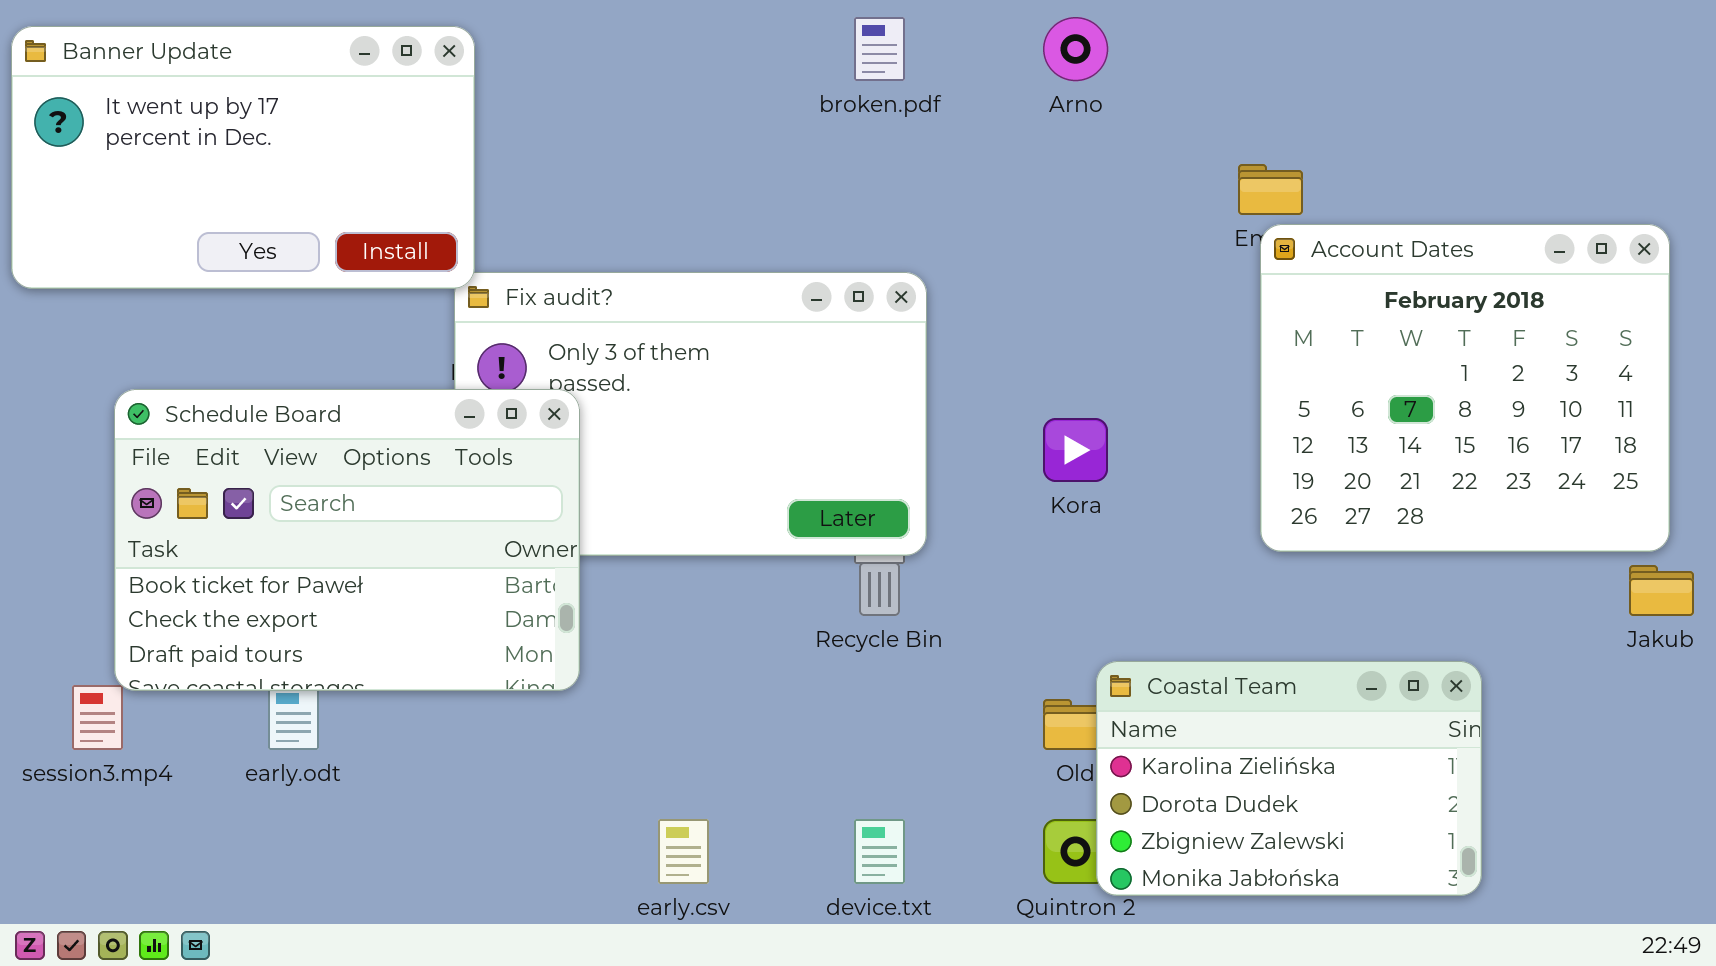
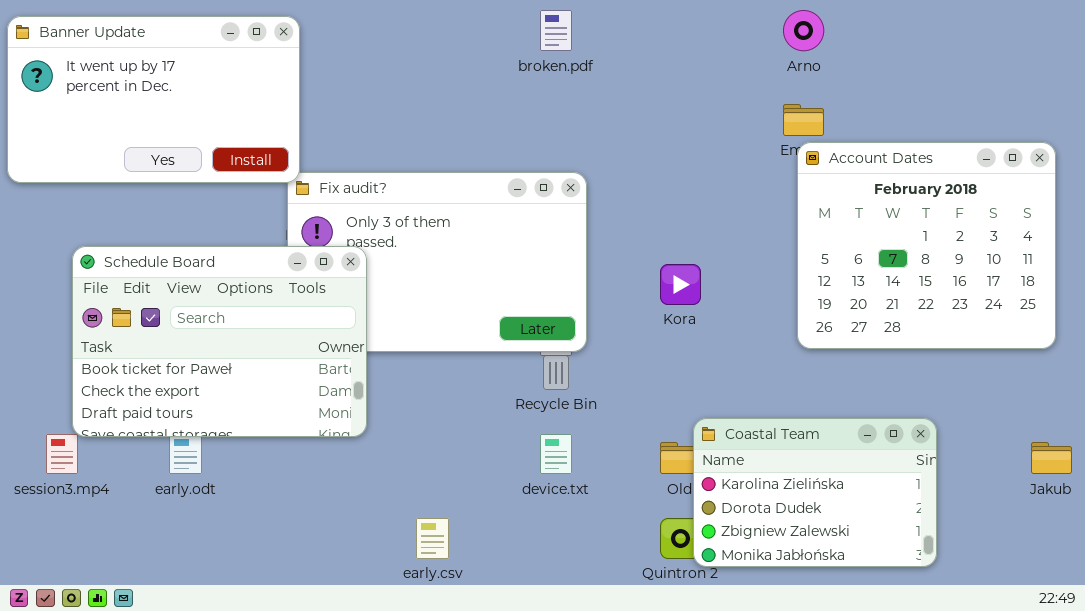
Arno: [1043,17,1108,81] -> [783,10,824,51], moved
Jakub: [1629,565,1694,616] -> [1031,442,1072,474], moved
device.txt: [854,819,905,884] -> [540,434,572,474], moved

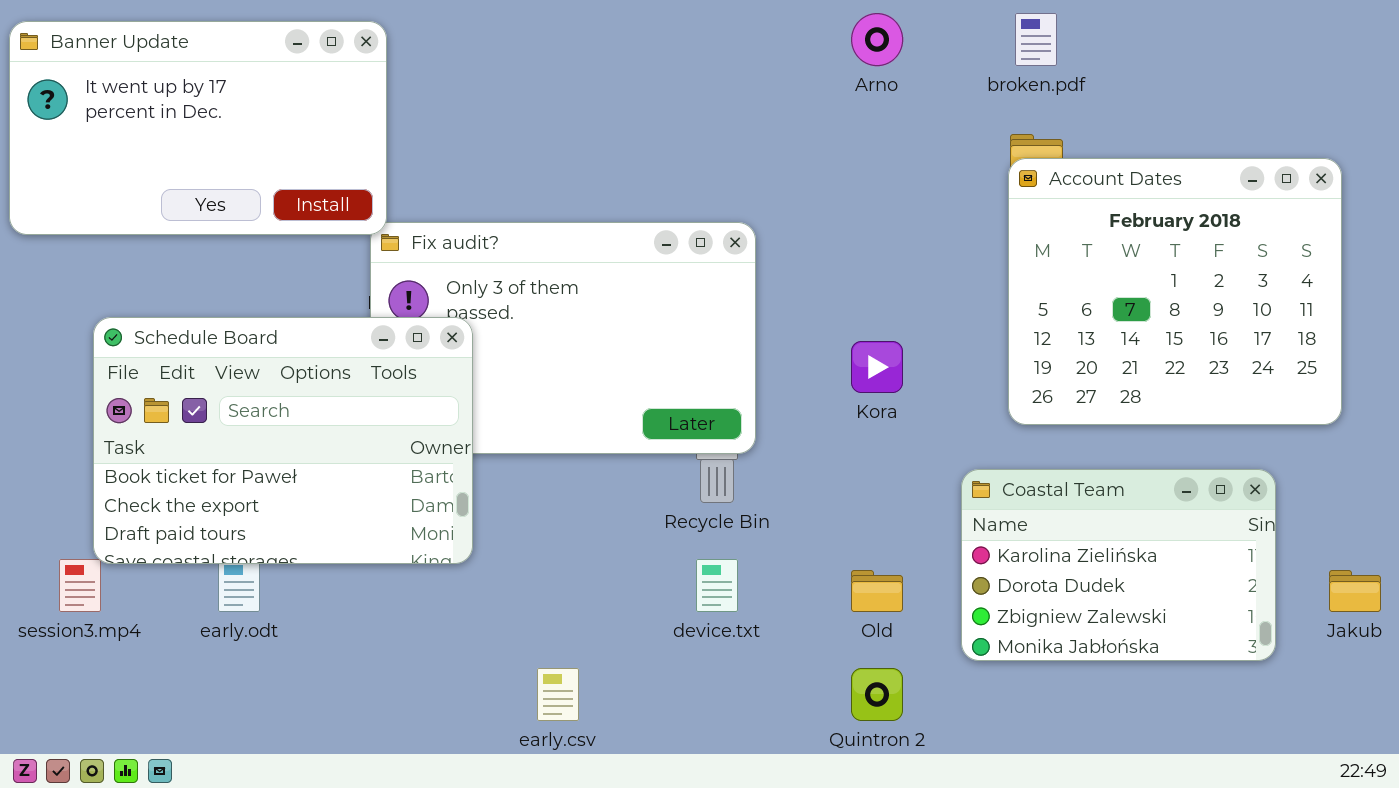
broken.pdf: [540,10,572,51] -> [1015,13,1057,66], moved
Arno: [783,10,824,51] -> [851,13,903,66], moved
Account Dates: [797,142,1056,349] -> [1008,158,1342,425], moved
Coastal Team: [693,418,937,567] -> [961,469,1276,661], moved

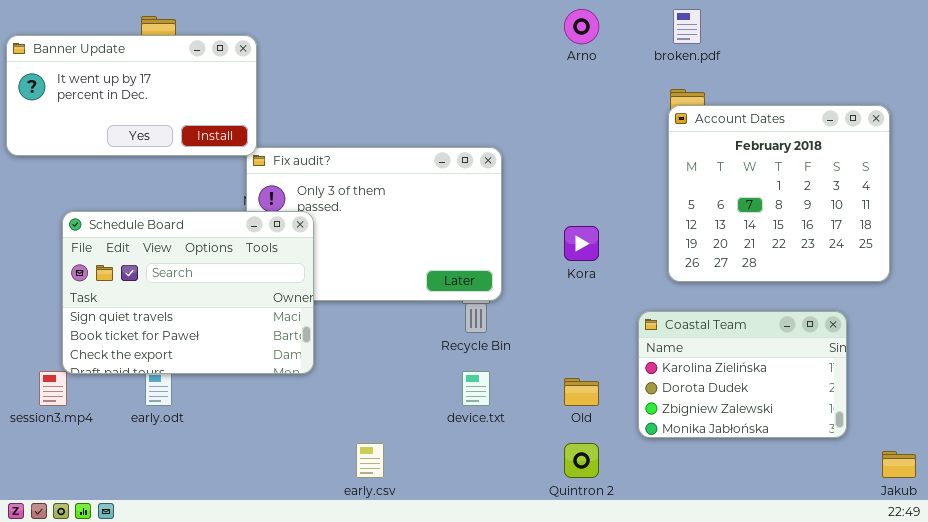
Banner Update: [9,21,387,235] -> [6,35,257,156], resized
Schedule Board: [93,317,473,564] -> [62,211,314,374], scrolled up 1 row
Jakub: [1329,570,1381,612] -> [882,451,916,478], moved

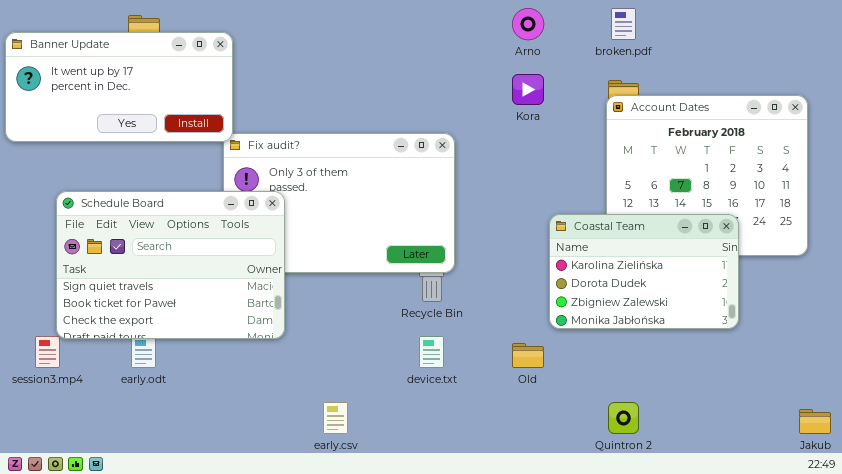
Kora: [564,226,599,261] -> [512,74,544,105], moved
Coastal Team: [638,311,847,438] -> [549,214,739,329], moved
Quintron 2: [564,443,599,478] -> [608,402,639,434], moved

